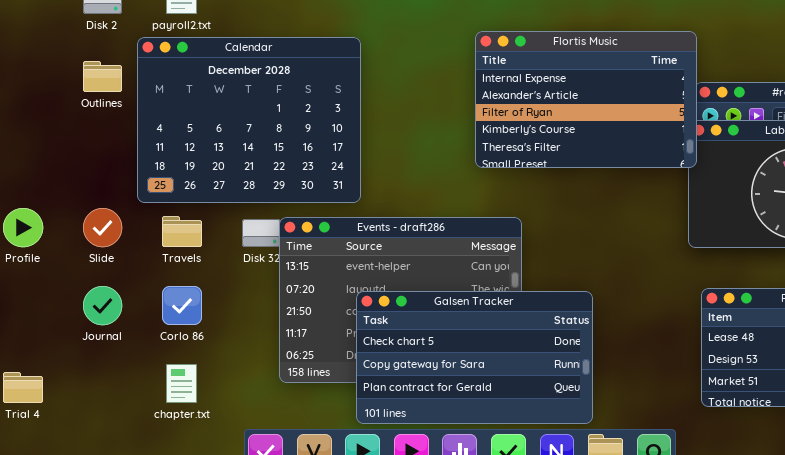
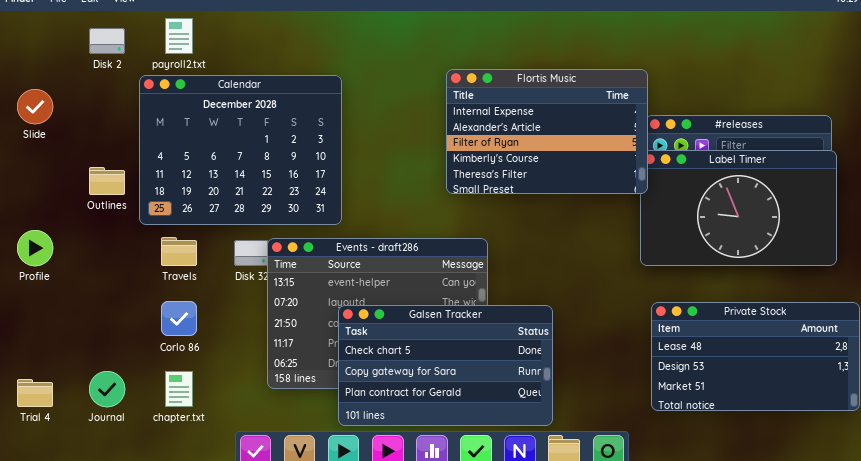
Outlines: [83,61,122,92] -> [89,167,125,195], moved
Slide: [83,208,122,247] -> [17,89,53,124], moved
Journal: [83,286,122,325] -> [89,371,125,407], moved

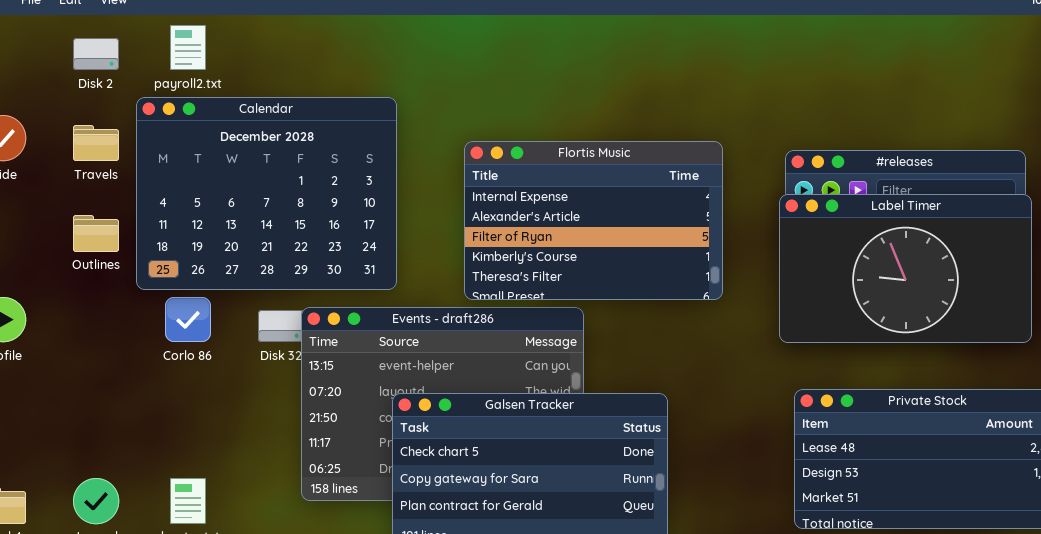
Flortis Music: [446,69,648,194] -> [464,141,723,300], moved
Travels: [161,237,197,266] -> [73,125,119,161], moved
Corlo 86: [161,301,197,336] -> [165,297,211,342], moved

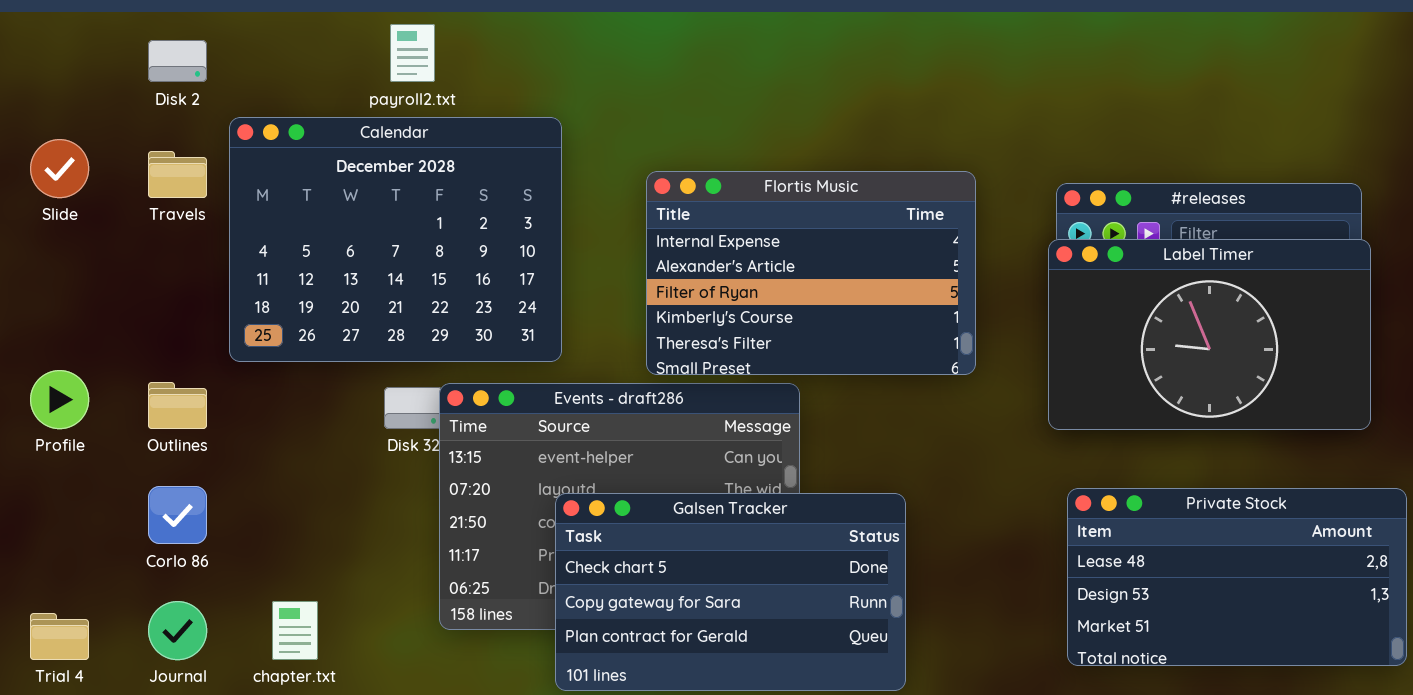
payroll2.txt: [170,25,206,70] -> [390,24,435,82], moved
Outlines: [73,215,119,252] -> [148,382,207,429], moved
Corlo 86: [165,297,211,342] -> [148,486,207,544], moved

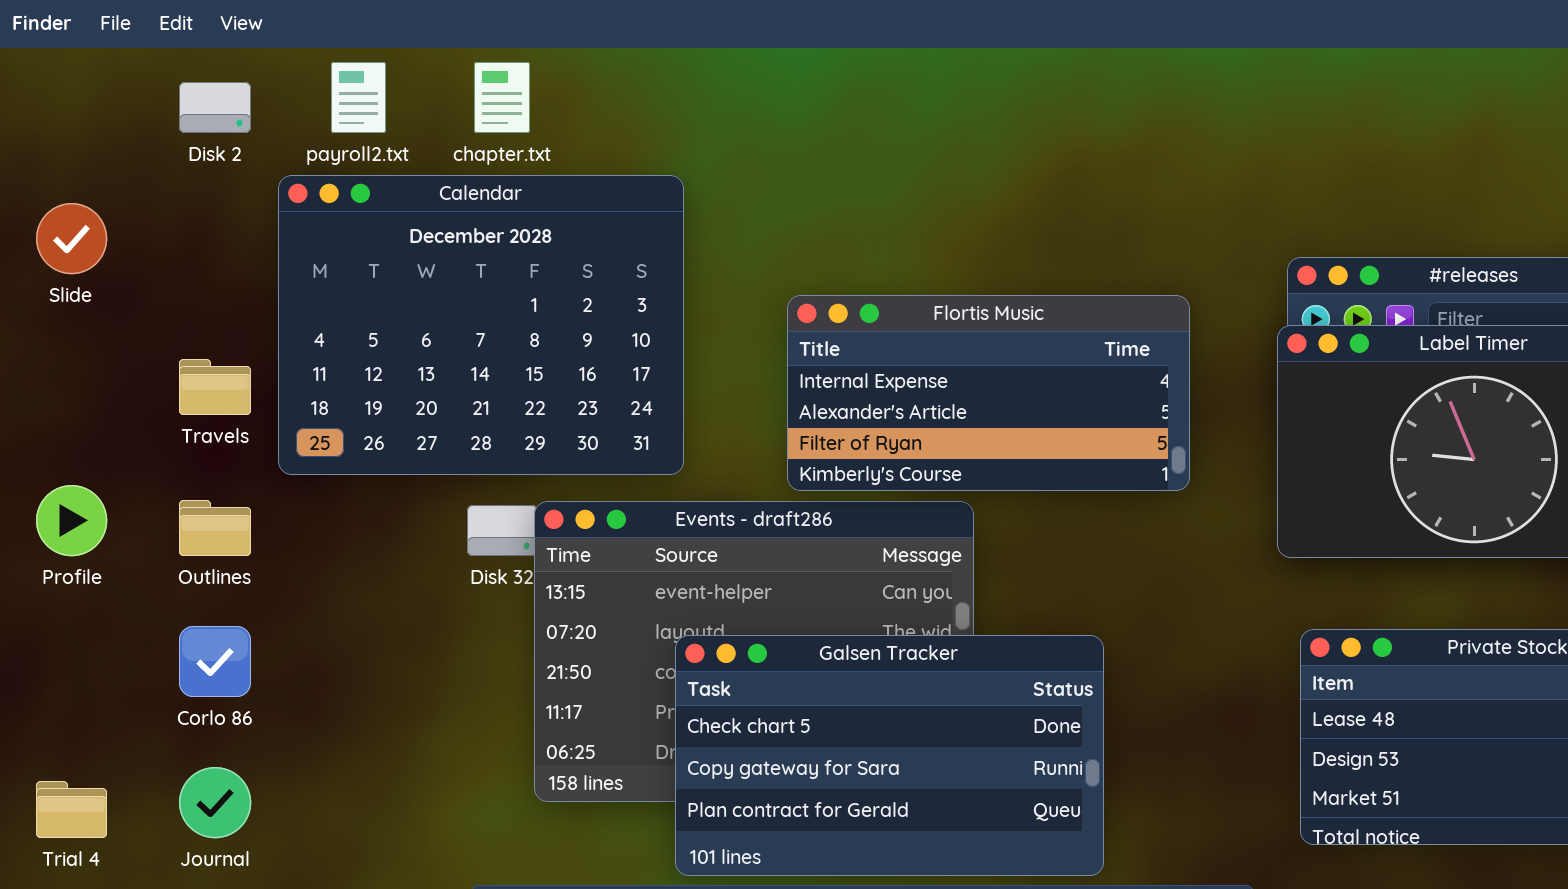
payroll2.txt: [390,24,435,82] -> [331,62,386,133], moved
Travels: [148,151,207,198] -> [179,359,251,415], moved
Flortis Music: [646,171,976,375] -> [787,295,1190,491], resized
chapter.txt: [272,601,318,660] -> [474,62,530,133], moved

